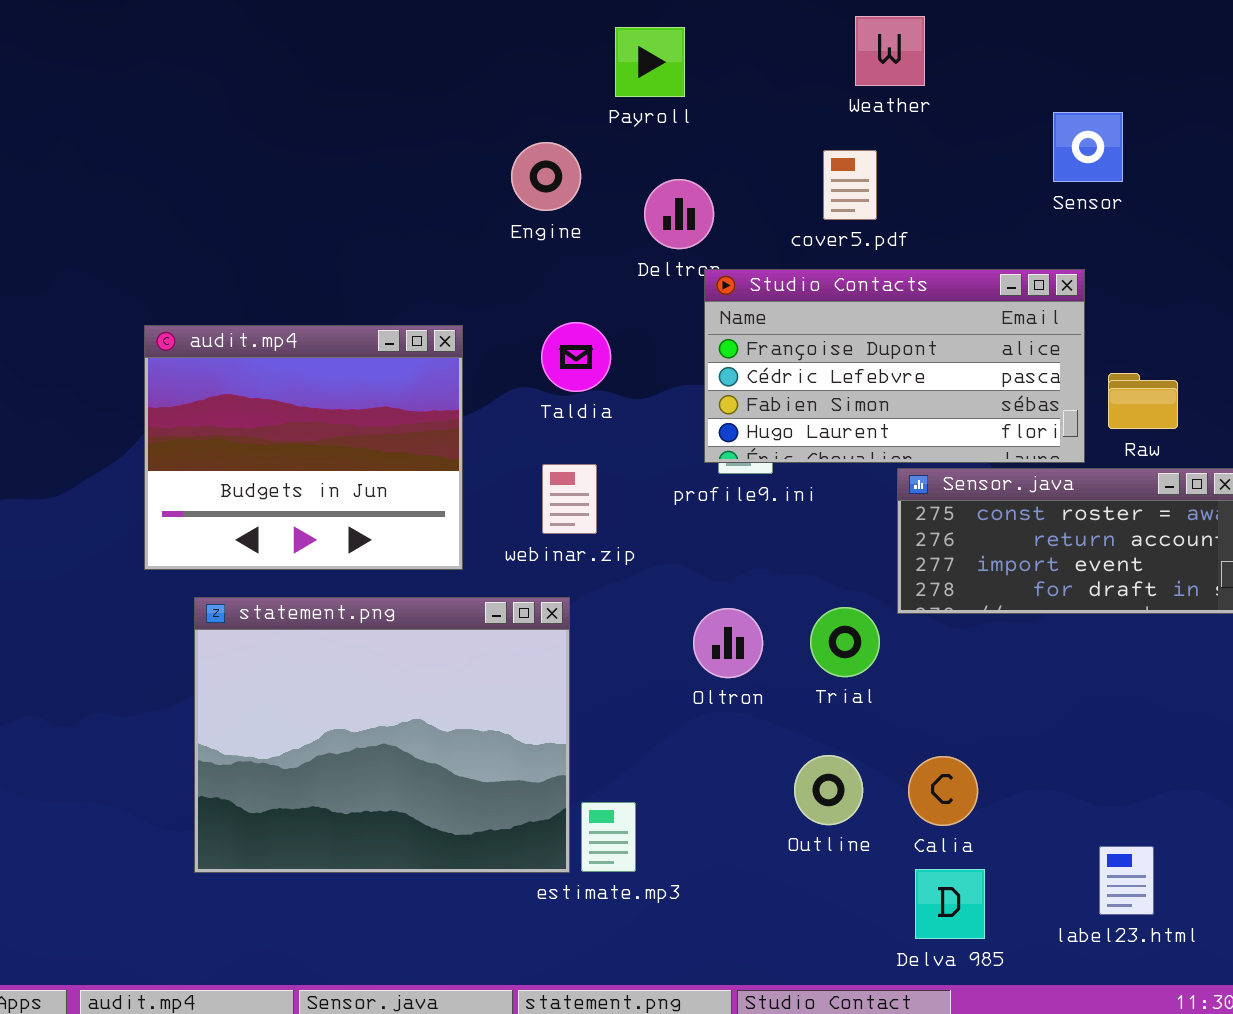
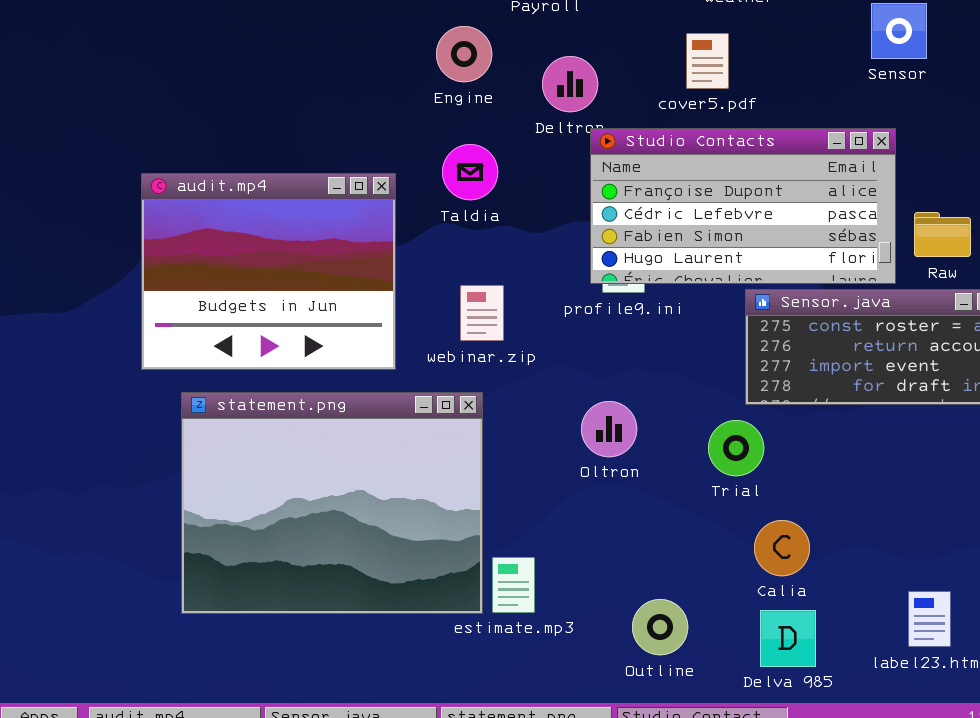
Taldia: [541,322,611,392] -> [442,144,498,200], moved
Trial: [810,607,880,677] -> [708,420,764,476], moved
Outline: [794,755,863,825] -> [632,599,688,655], moved

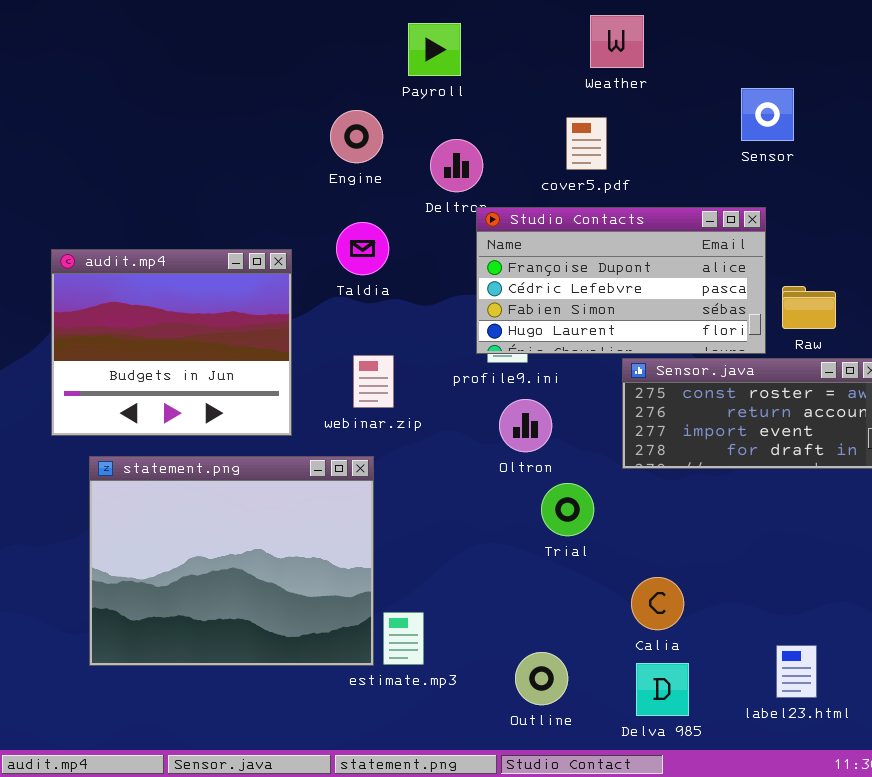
Oltron: [581,401,637,457] -> [499,399,552,452], moved
Trial: [708,420,764,476] -> [541,483,594,536], moved

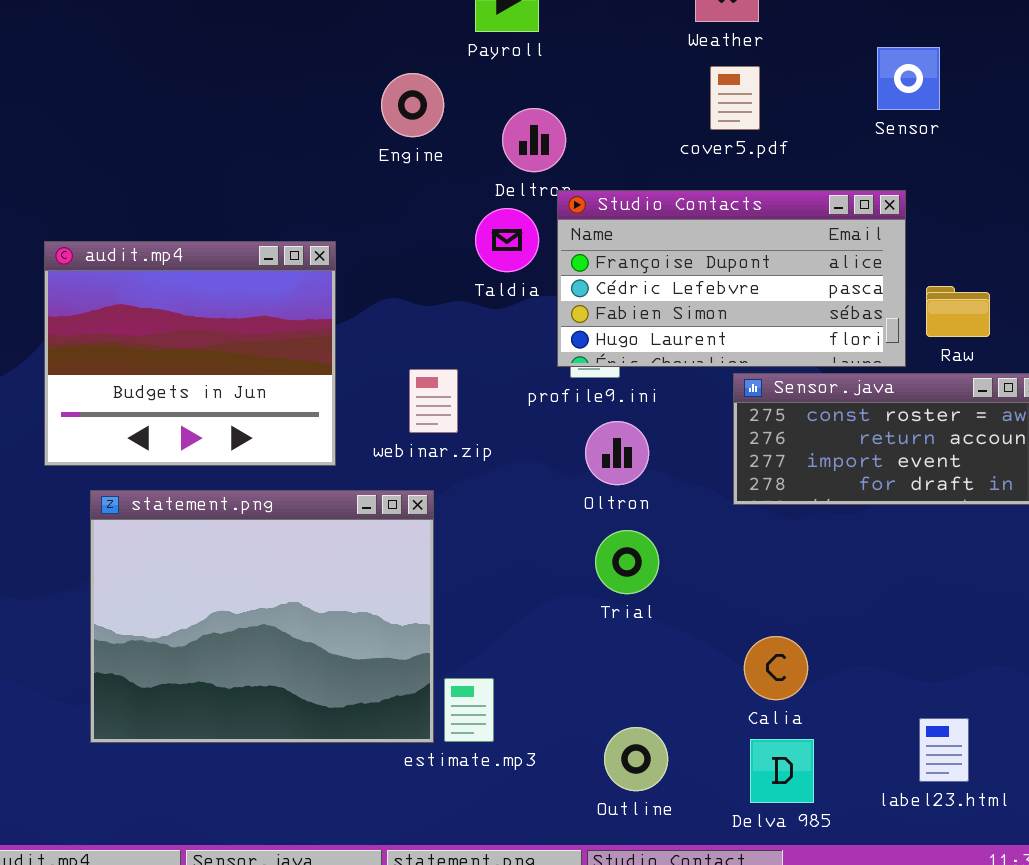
cover5.pdf: [566,117,607,170] -> [710,66,760,130], moved
Taldia: [336,222,389,275] -> [475,208,539,272], moved
Trial: [541,483,594,536] -> [595,530,659,594], moved

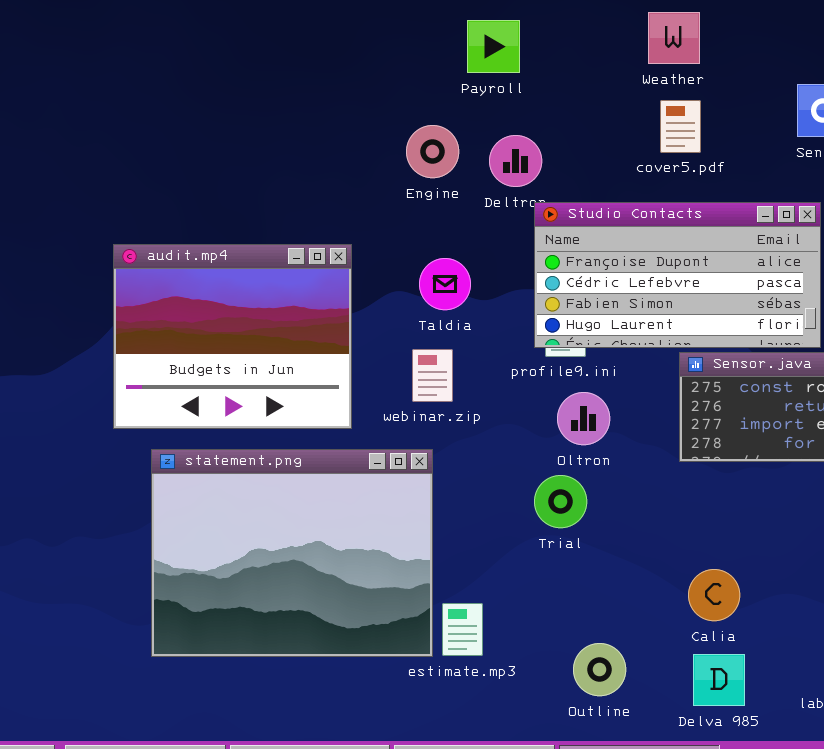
Engine: [381,73,444,137] -> [406,125,459,178], moved
Taldia: [475,208,539,272] -> [419,258,471,310], moved
Trial: [595,530,659,594] -> [534,475,587,528], moved

